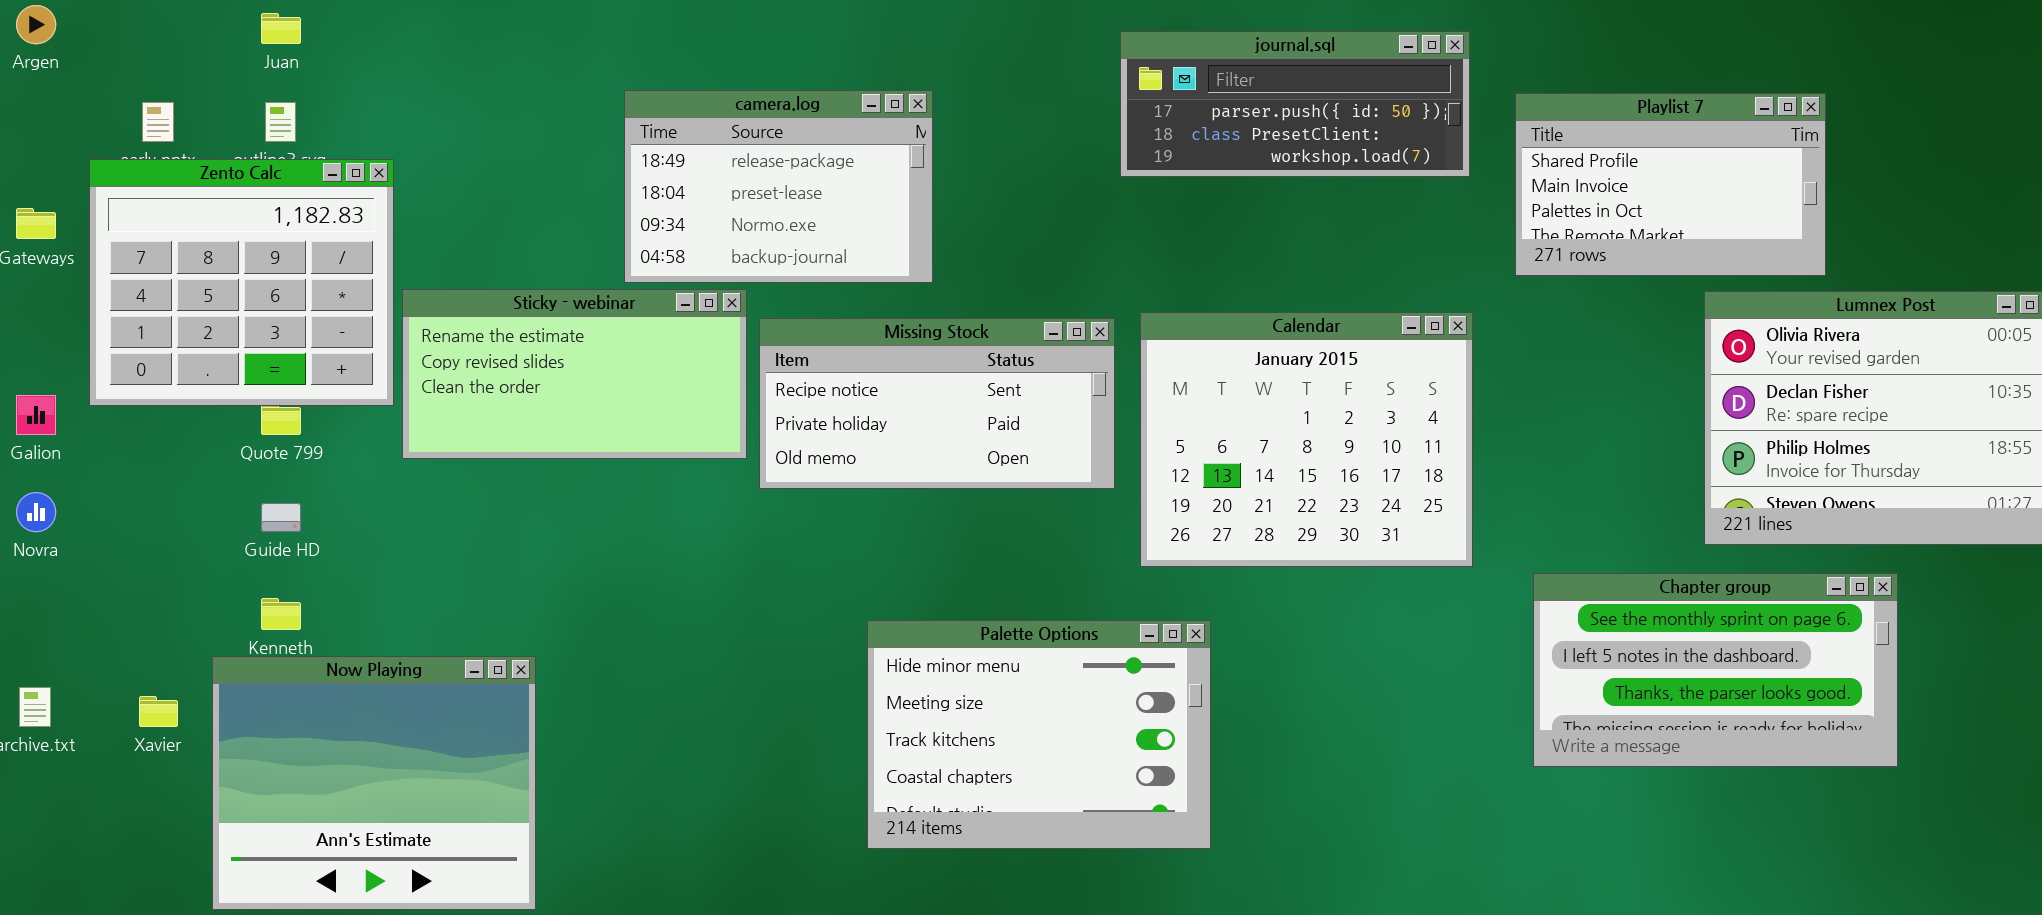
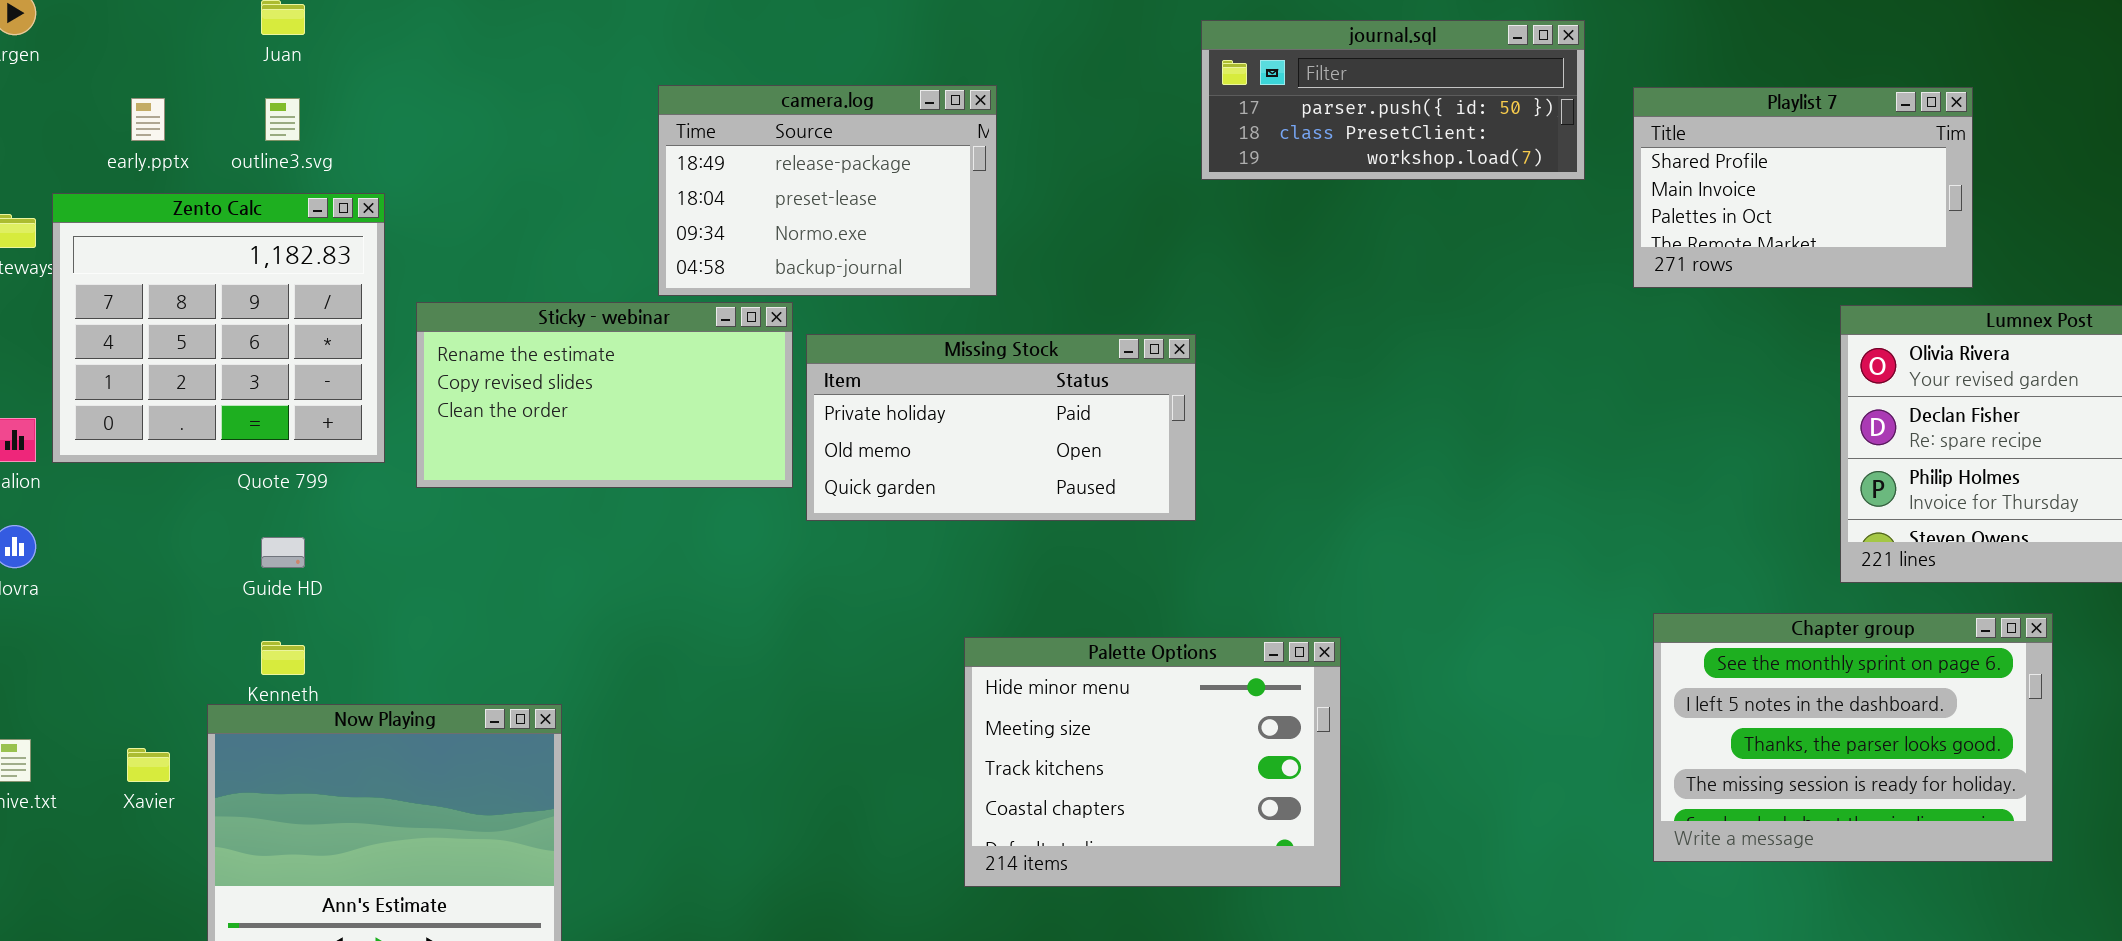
Zento Calc: [89,159,394,406] -> [52,193,385,463], moved
Calendar: [1140,312,1473,567] -> none, closed
Missing Stock: [759,318,1115,489] -> [806,334,1196,521], scrolled down 1 row
Chapter group: [1533,573,1898,767] -> [1653,613,2053,862], resized
Palette Options: [867,620,1211,849] -> [964,637,1341,887], moved

